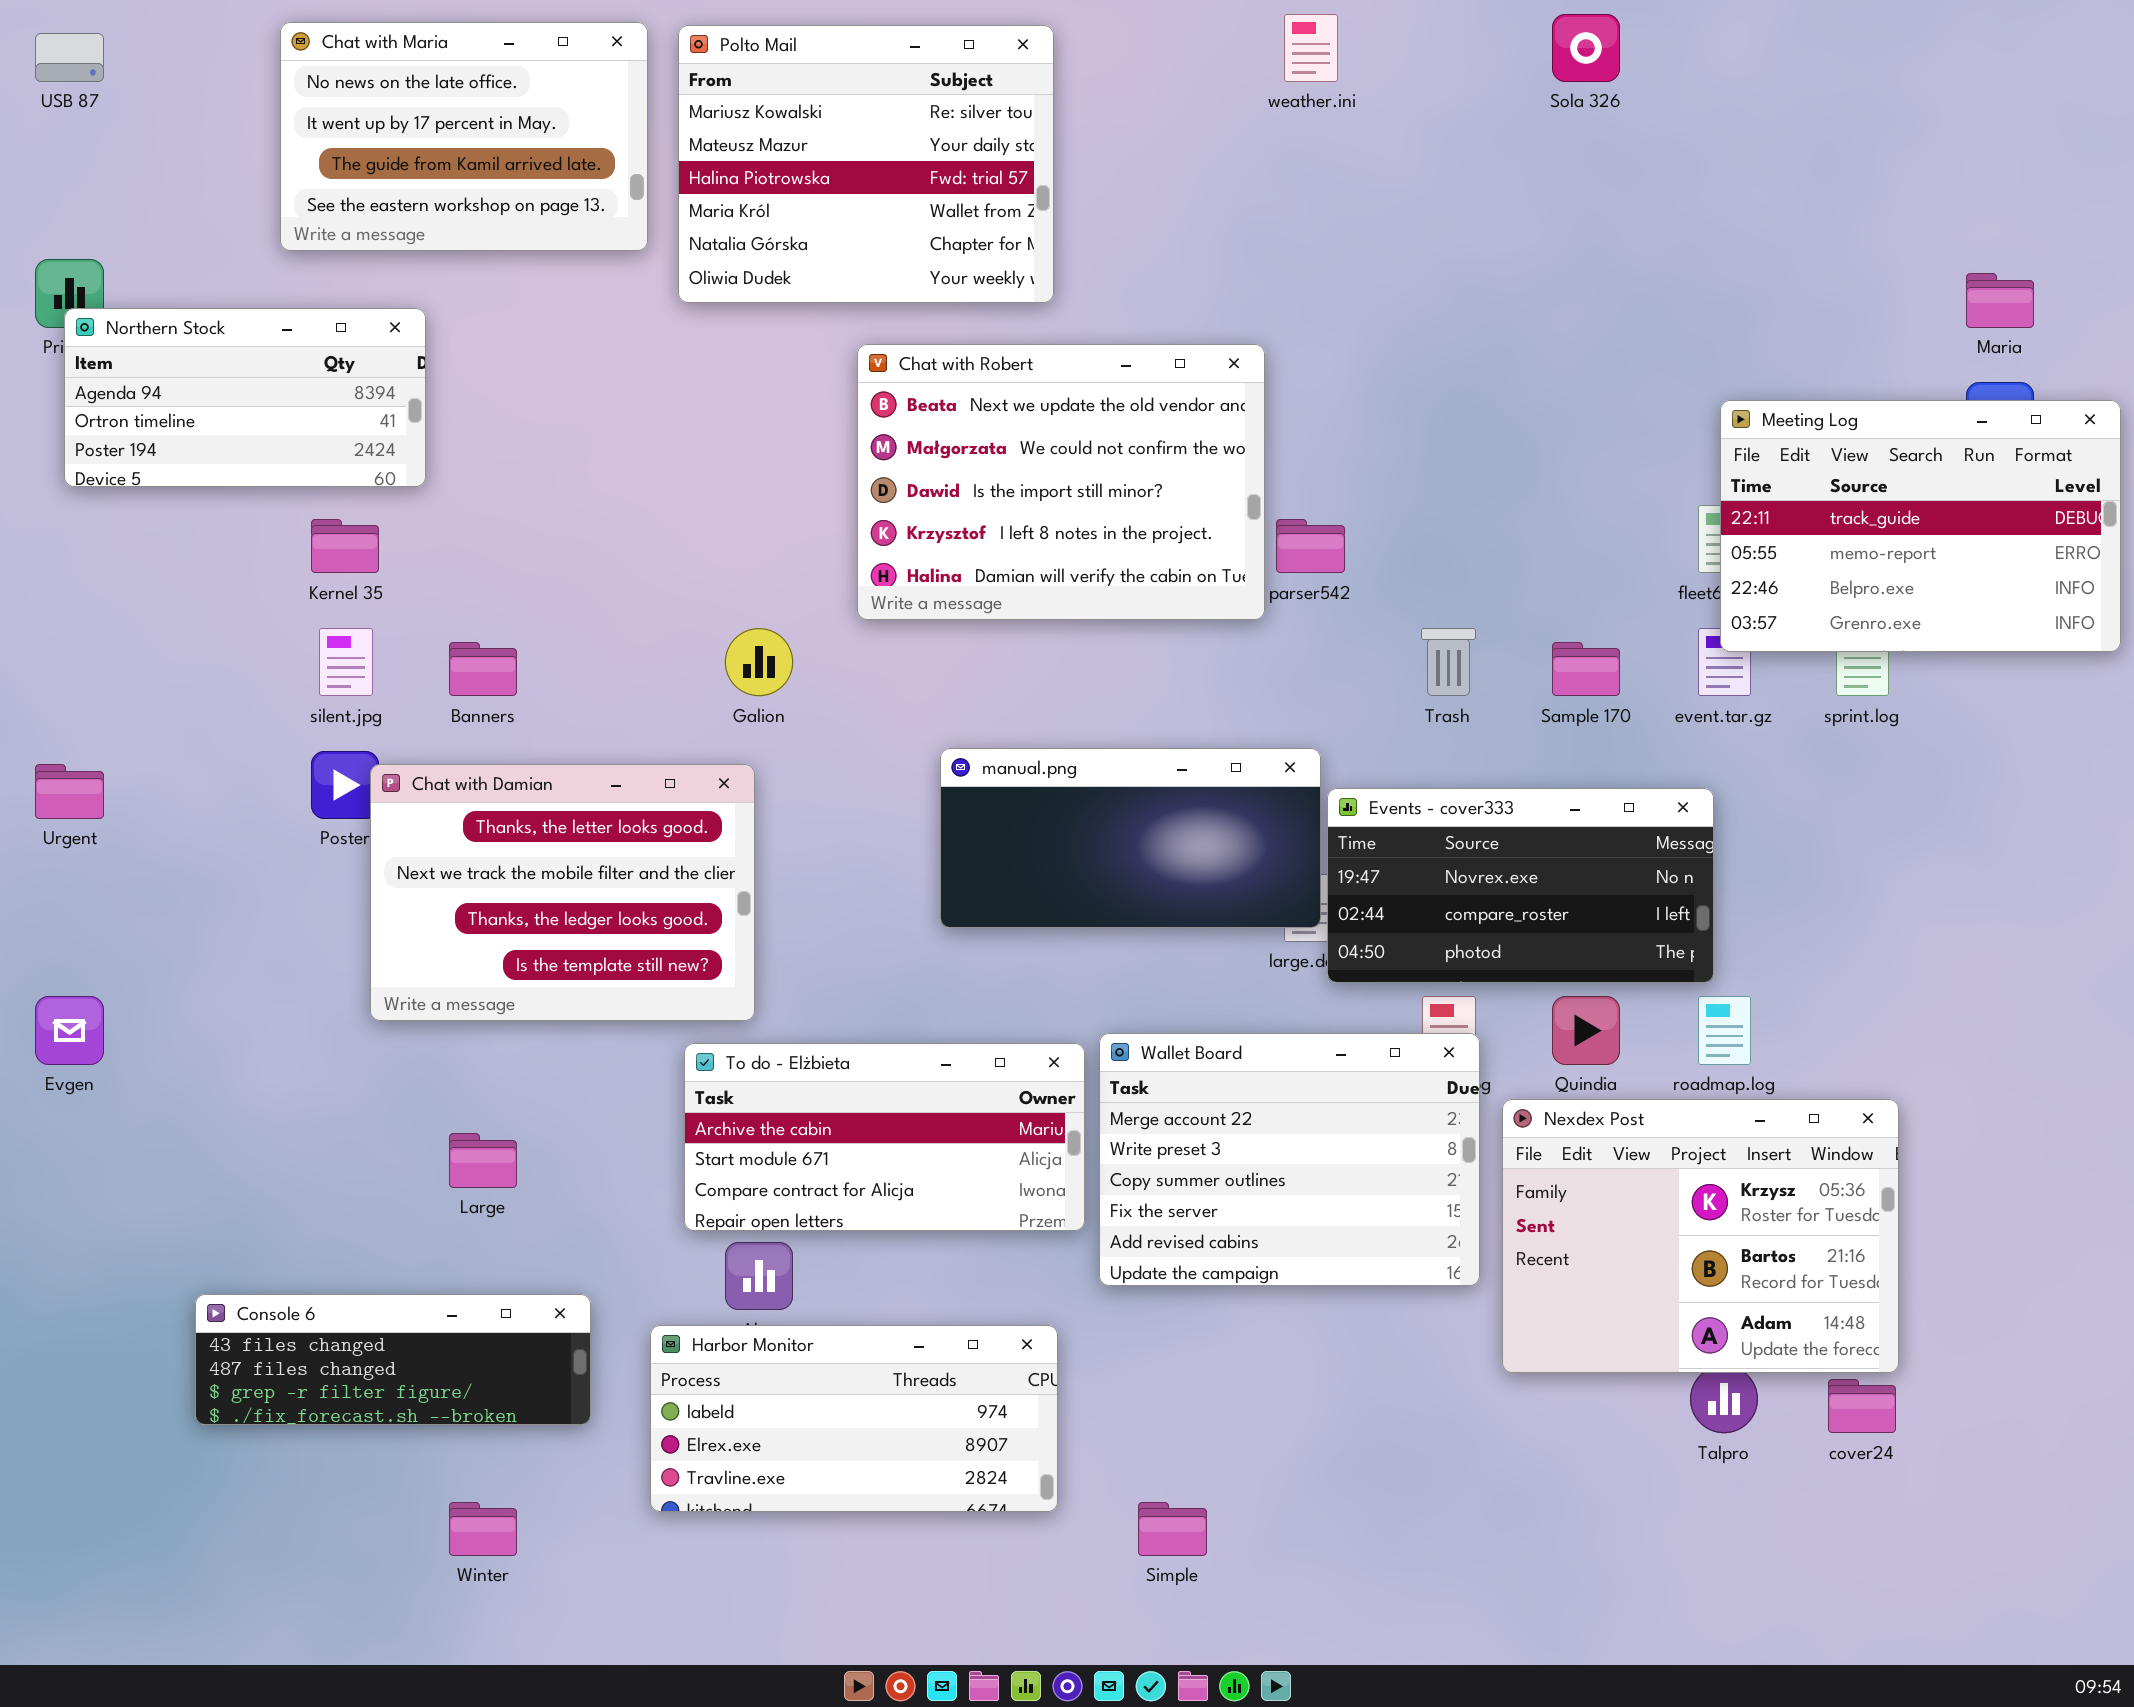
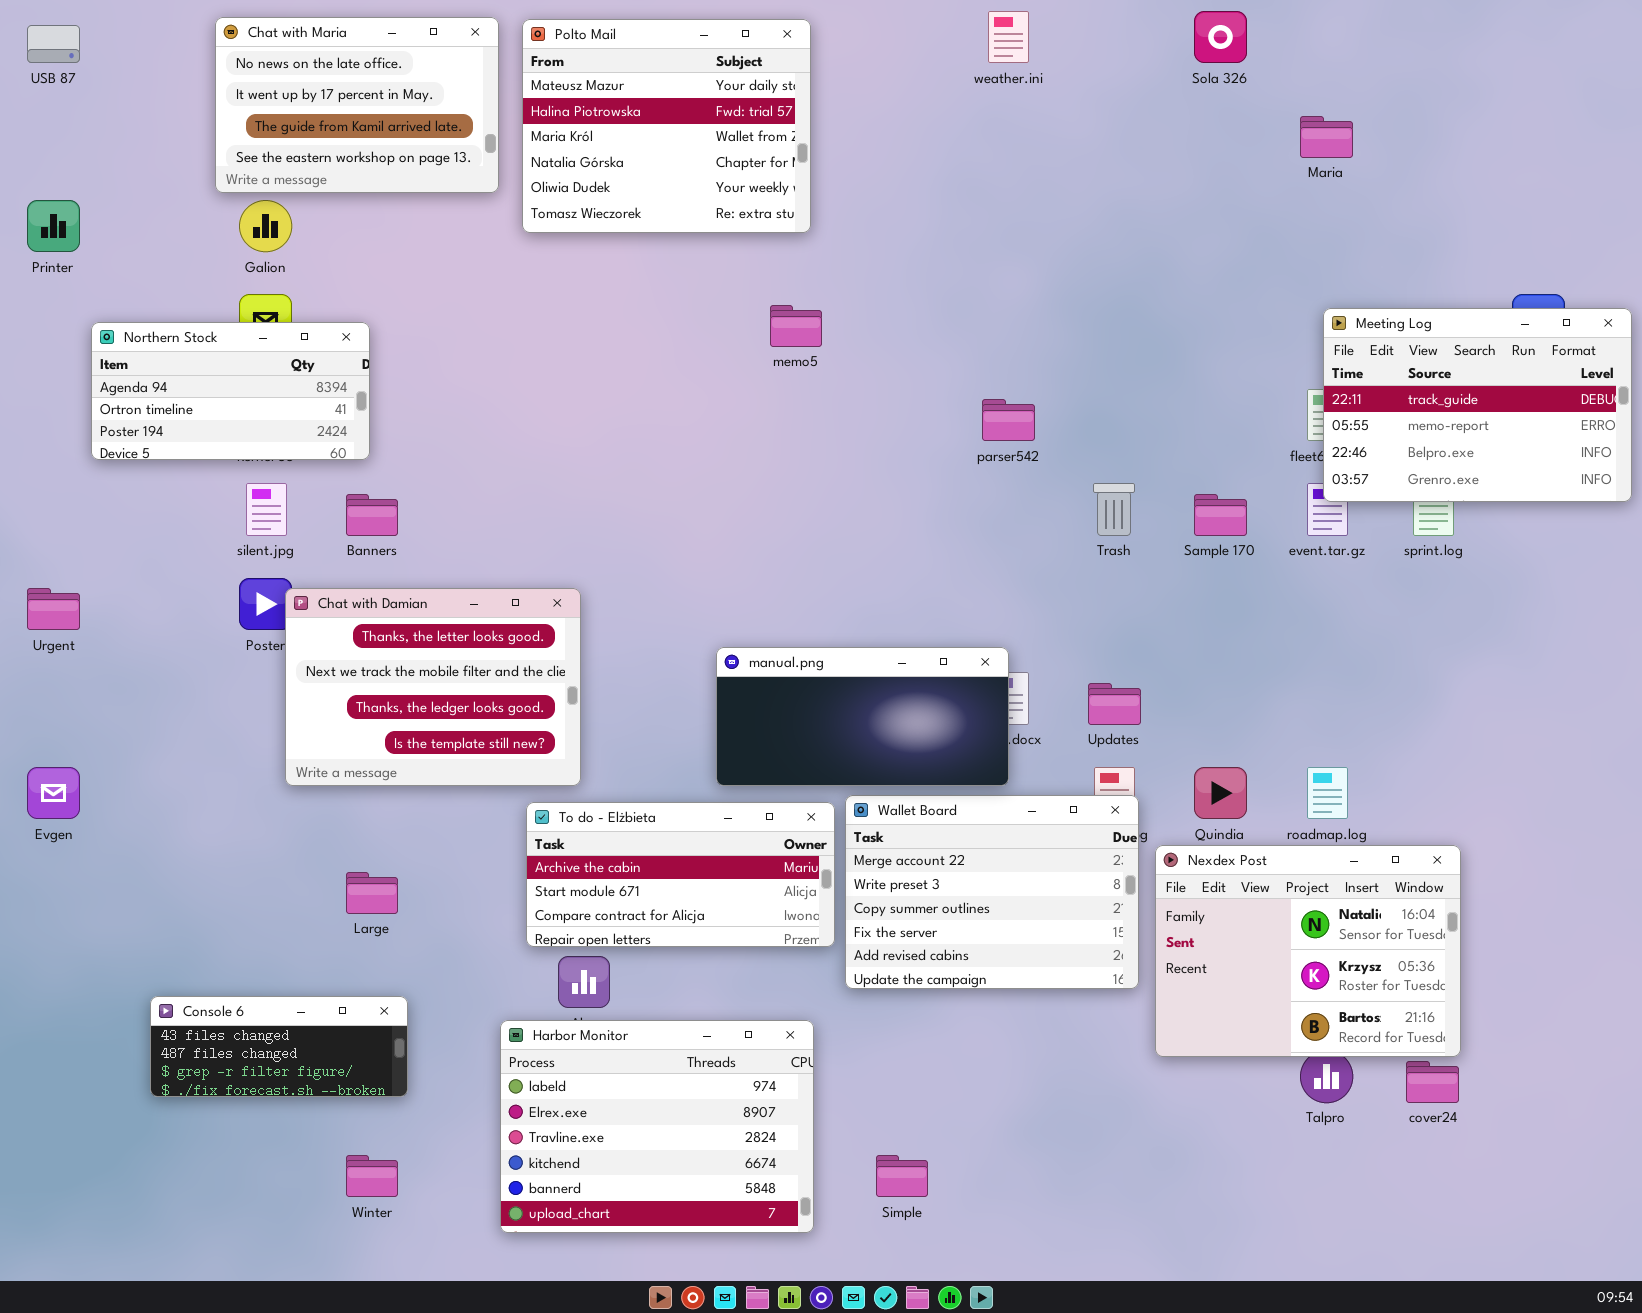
Polto Mail: [678,25,1054,303] -> [522,19,811,233], scrolled down 1 row
Maria: [1966,273,2034,328] -> [1300,116,1353,158], moved
Northern Stock: [64,308,426,487] -> [91,322,370,460], moved
Chat with Robert: [857,344,1265,620] -> none, closed
Galion: [725,628,793,696] -> [239,200,292,252], moved
manual.png: [940,748,1321,928] -> [716,647,1009,786], moved
Events - cover333: [1327,788,1714,983] -> none, closed
Nexdex Post: [1502,1099,1899,1373] -> [1155,845,1461,1057], scrolled up 1 row
Console 6: [195,1294,591,1425] -> [150,996,408,1097], resized
Harbor Monitor: [650,1325,1058,1512] -> [500,1020,814,1233], resized

